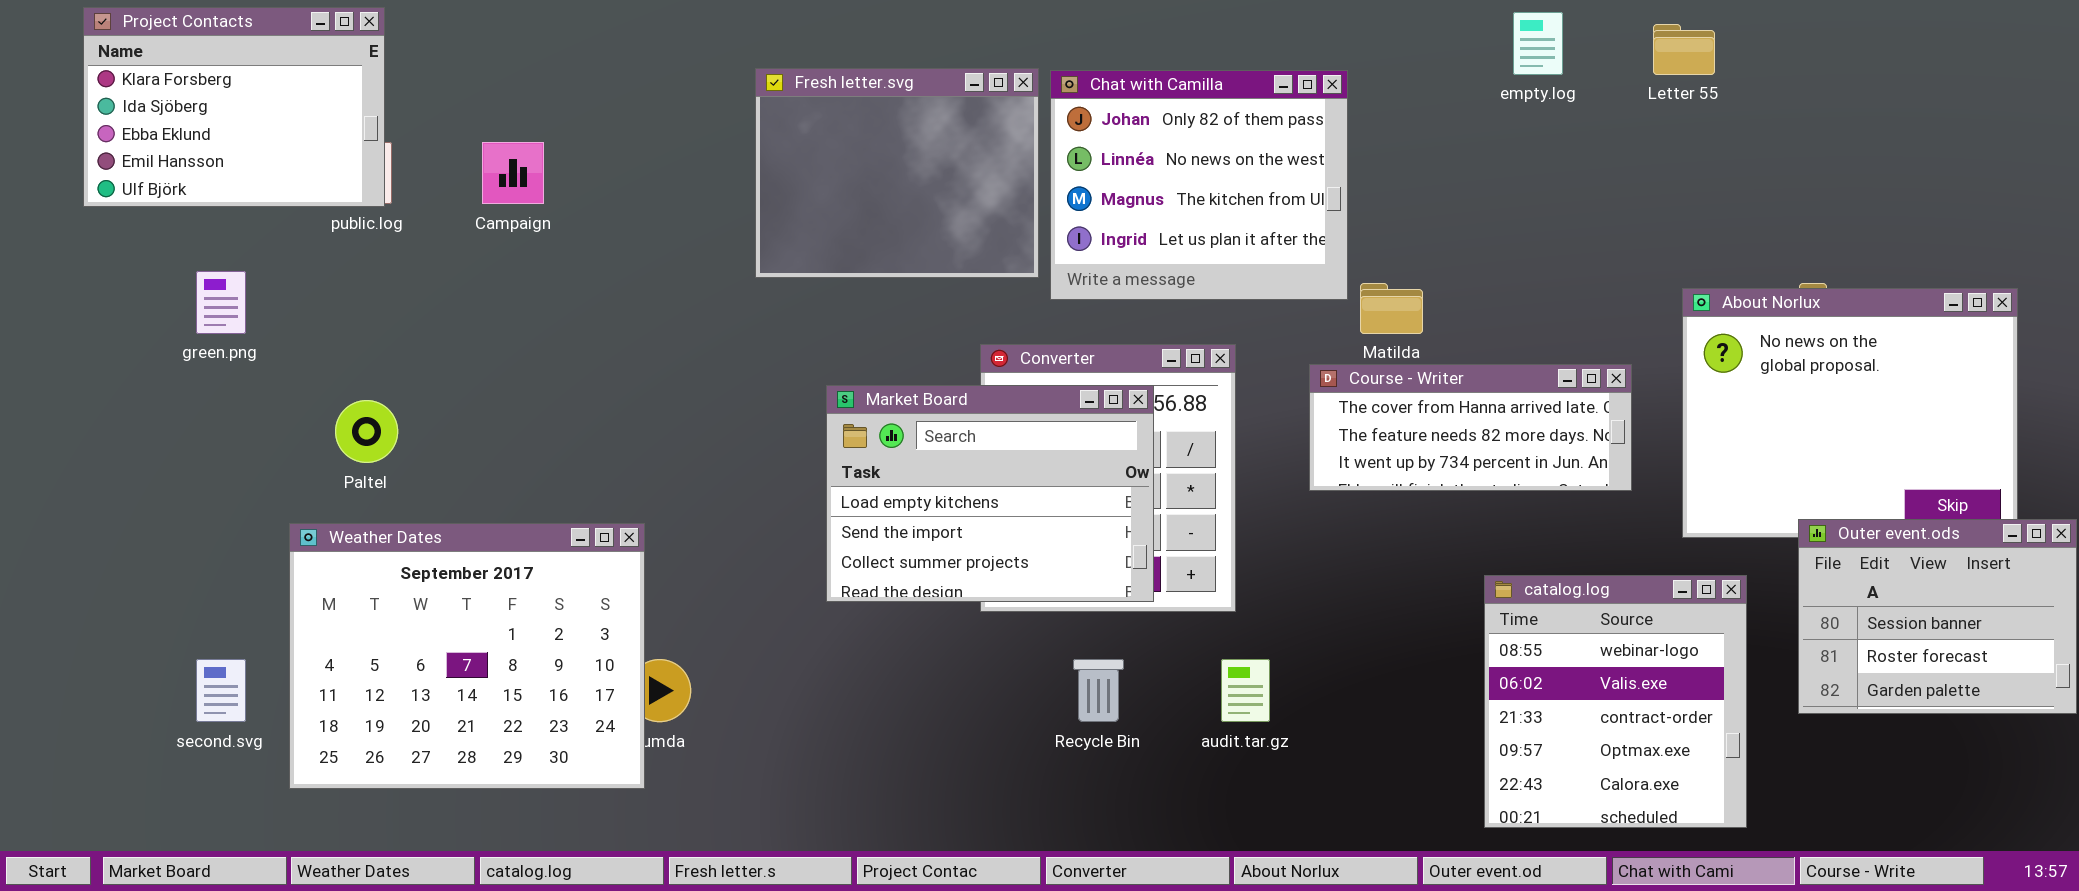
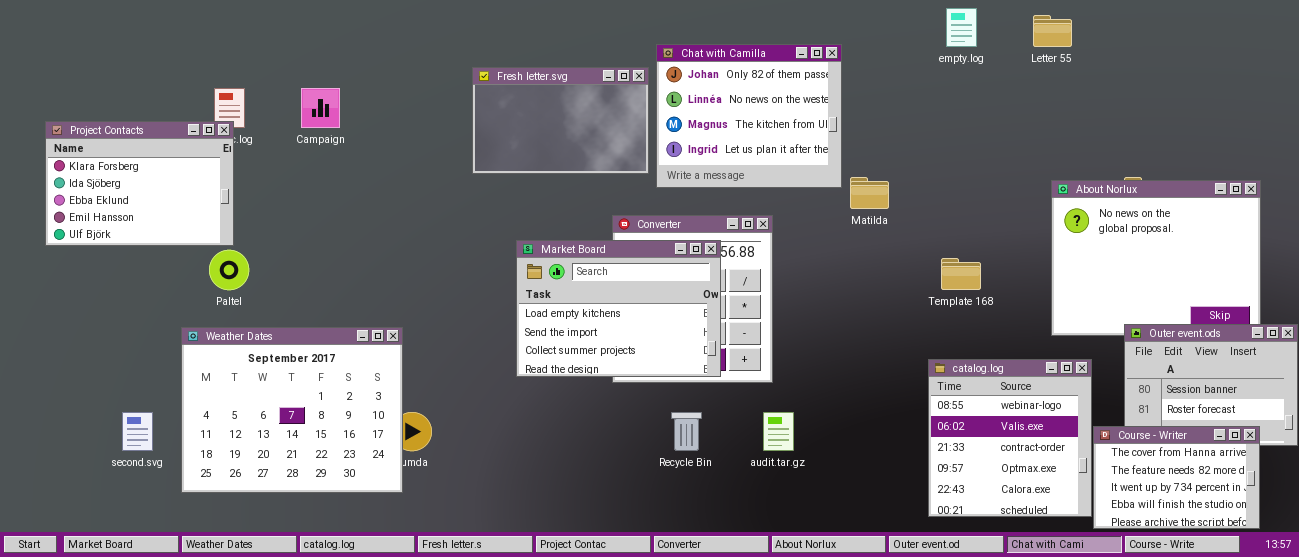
Project Contacts: [83,7,385,207] -> [45,121,234,246], moved
Fresh letter.svg: [755,68,1039,278] -> [472,67,649,174], resized
Course - Writer: [1309,364,1632,491] -> [1093,426,1260,529], moved, resized

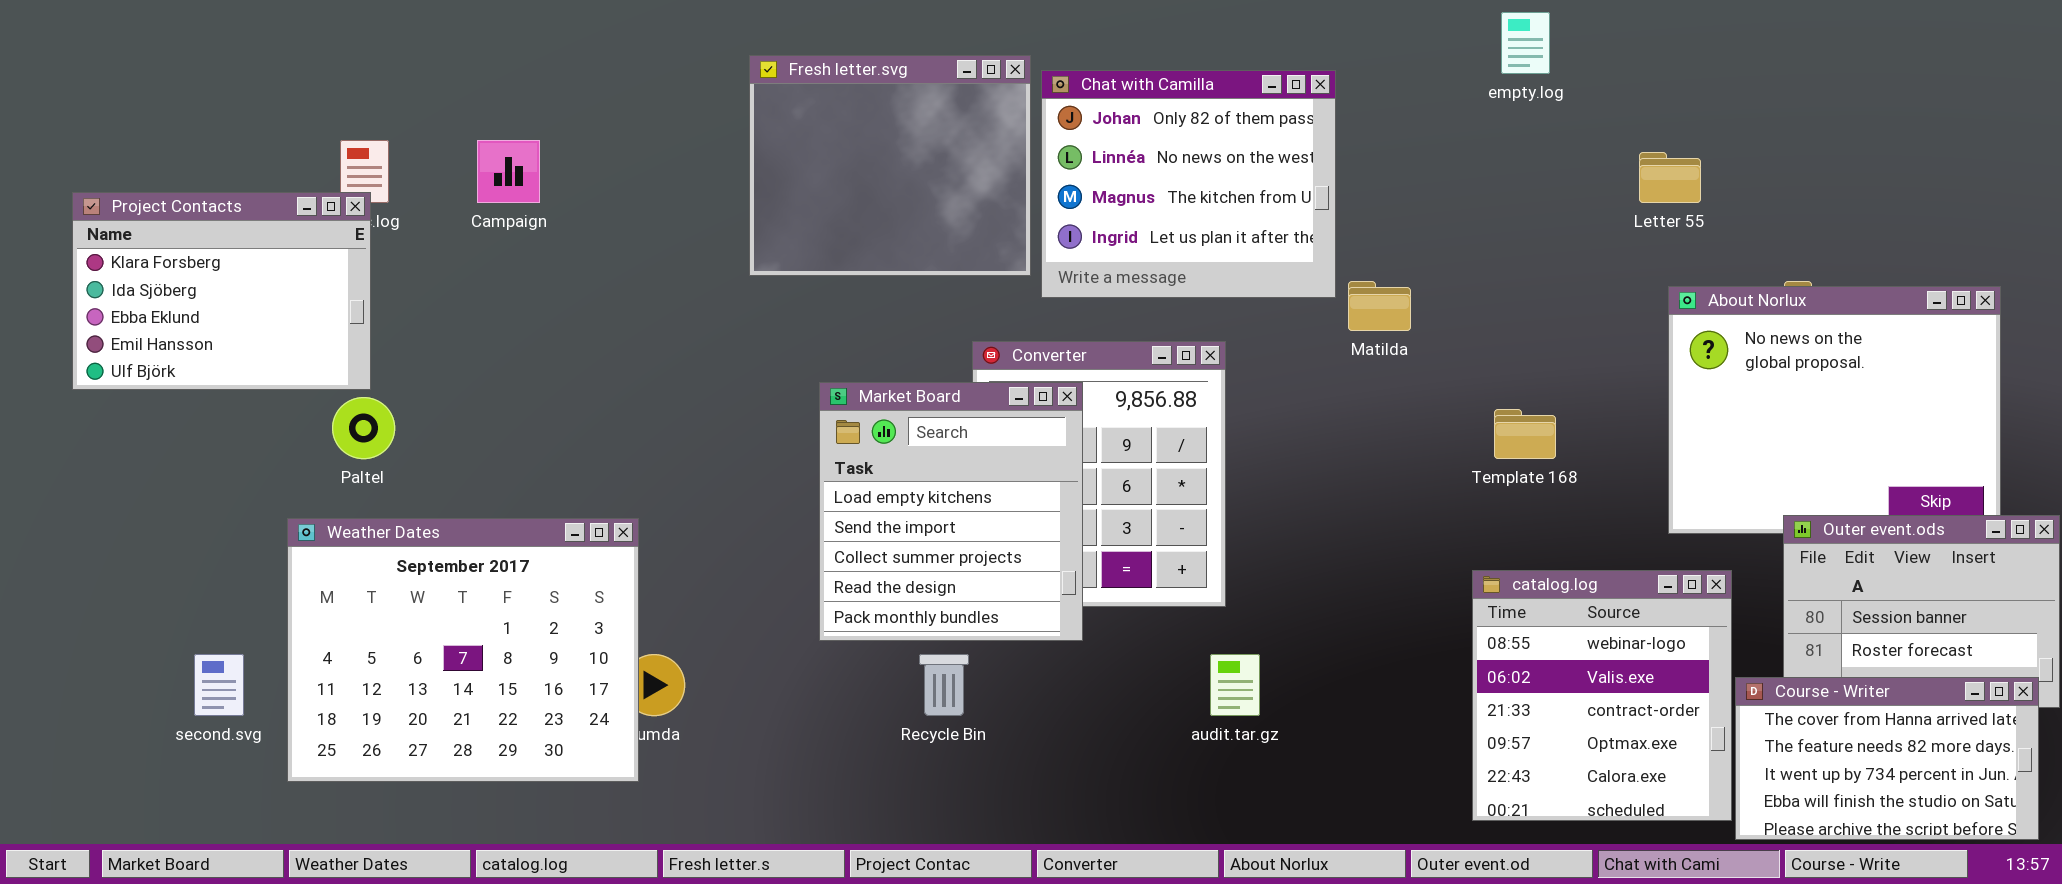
Letter 55: [1033,15,1072,47] -> [1639,152,1701,203], moved
Fresh letter.svg: [472,67,649,174] -> [749,55,1031,276], resized
Market Board: [516,240,721,377] -> [819,382,1083,641], resized
Recycle Bin: [671,412,702,451] -> [919,654,969,716], moved
Course - Writer: [1093,426,1260,529] -> [1735,677,2039,840], resized

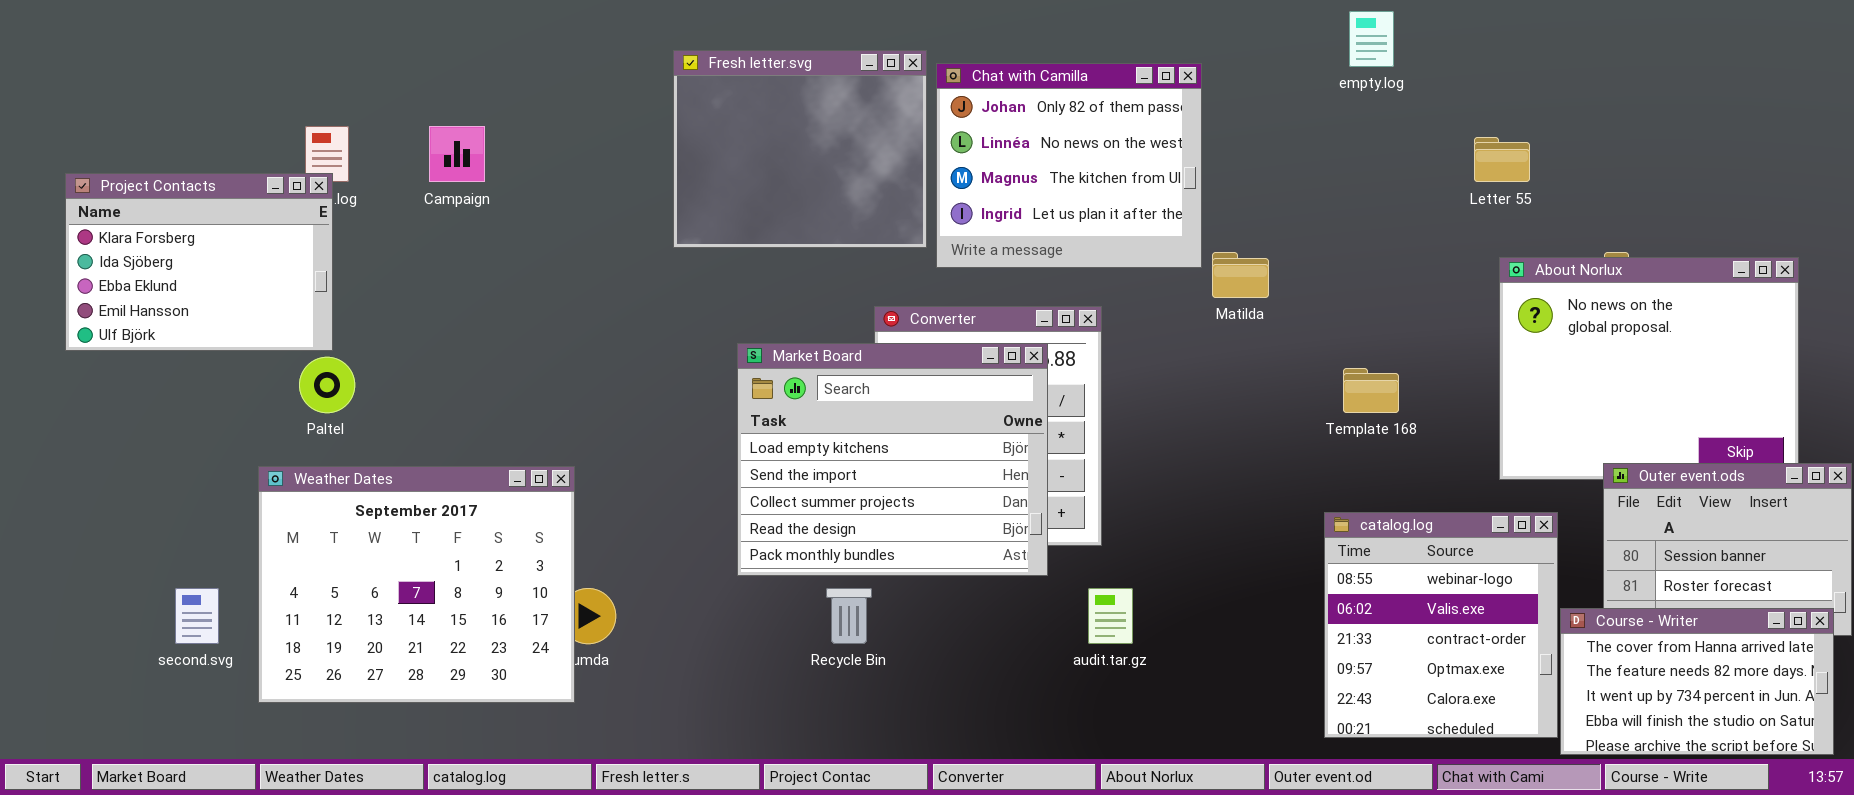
Market Board: [819,382,1083,641] -> [737,343,1048,576], resized

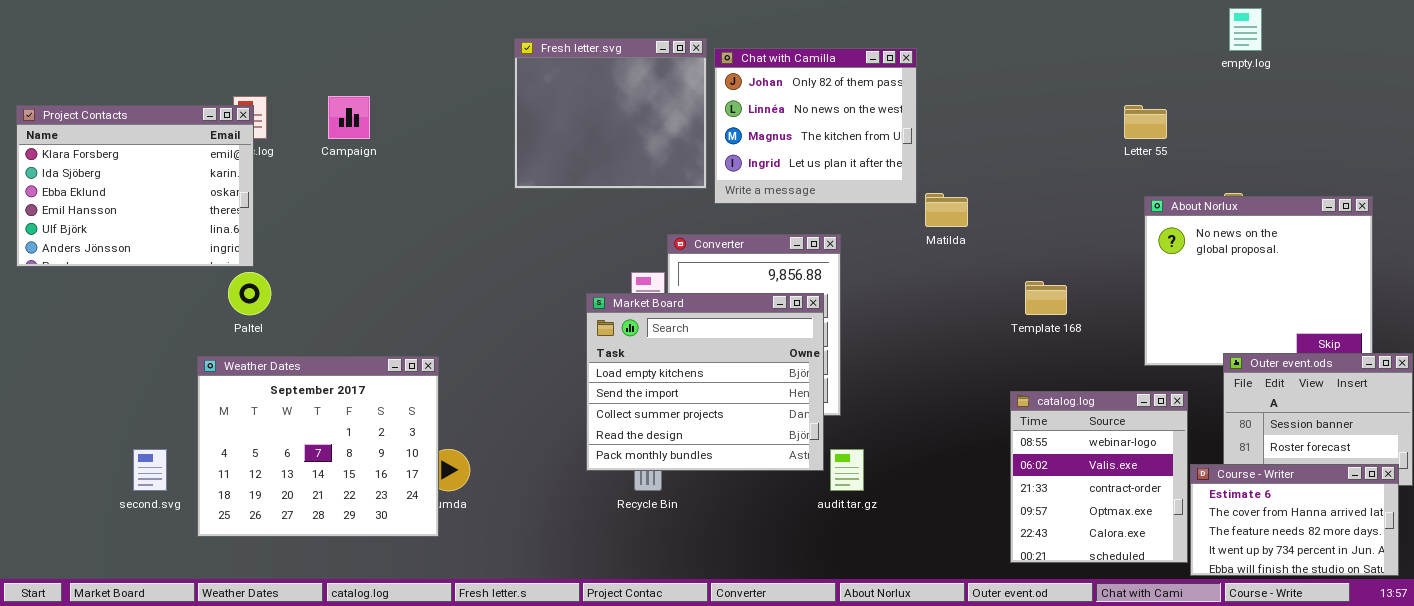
empty.log: [1349,11,1394,67] -> [1229,8,1262,51], moved
Project Contacts: [65,173,333,351] -> [16,105,254,267], resized
Market Board: [737,343,1048,576] -> [586,293,824,471], moved
Course - Writer: [1560,608,1834,755] -> [1190,464,1399,576], scrolled up 1 row

